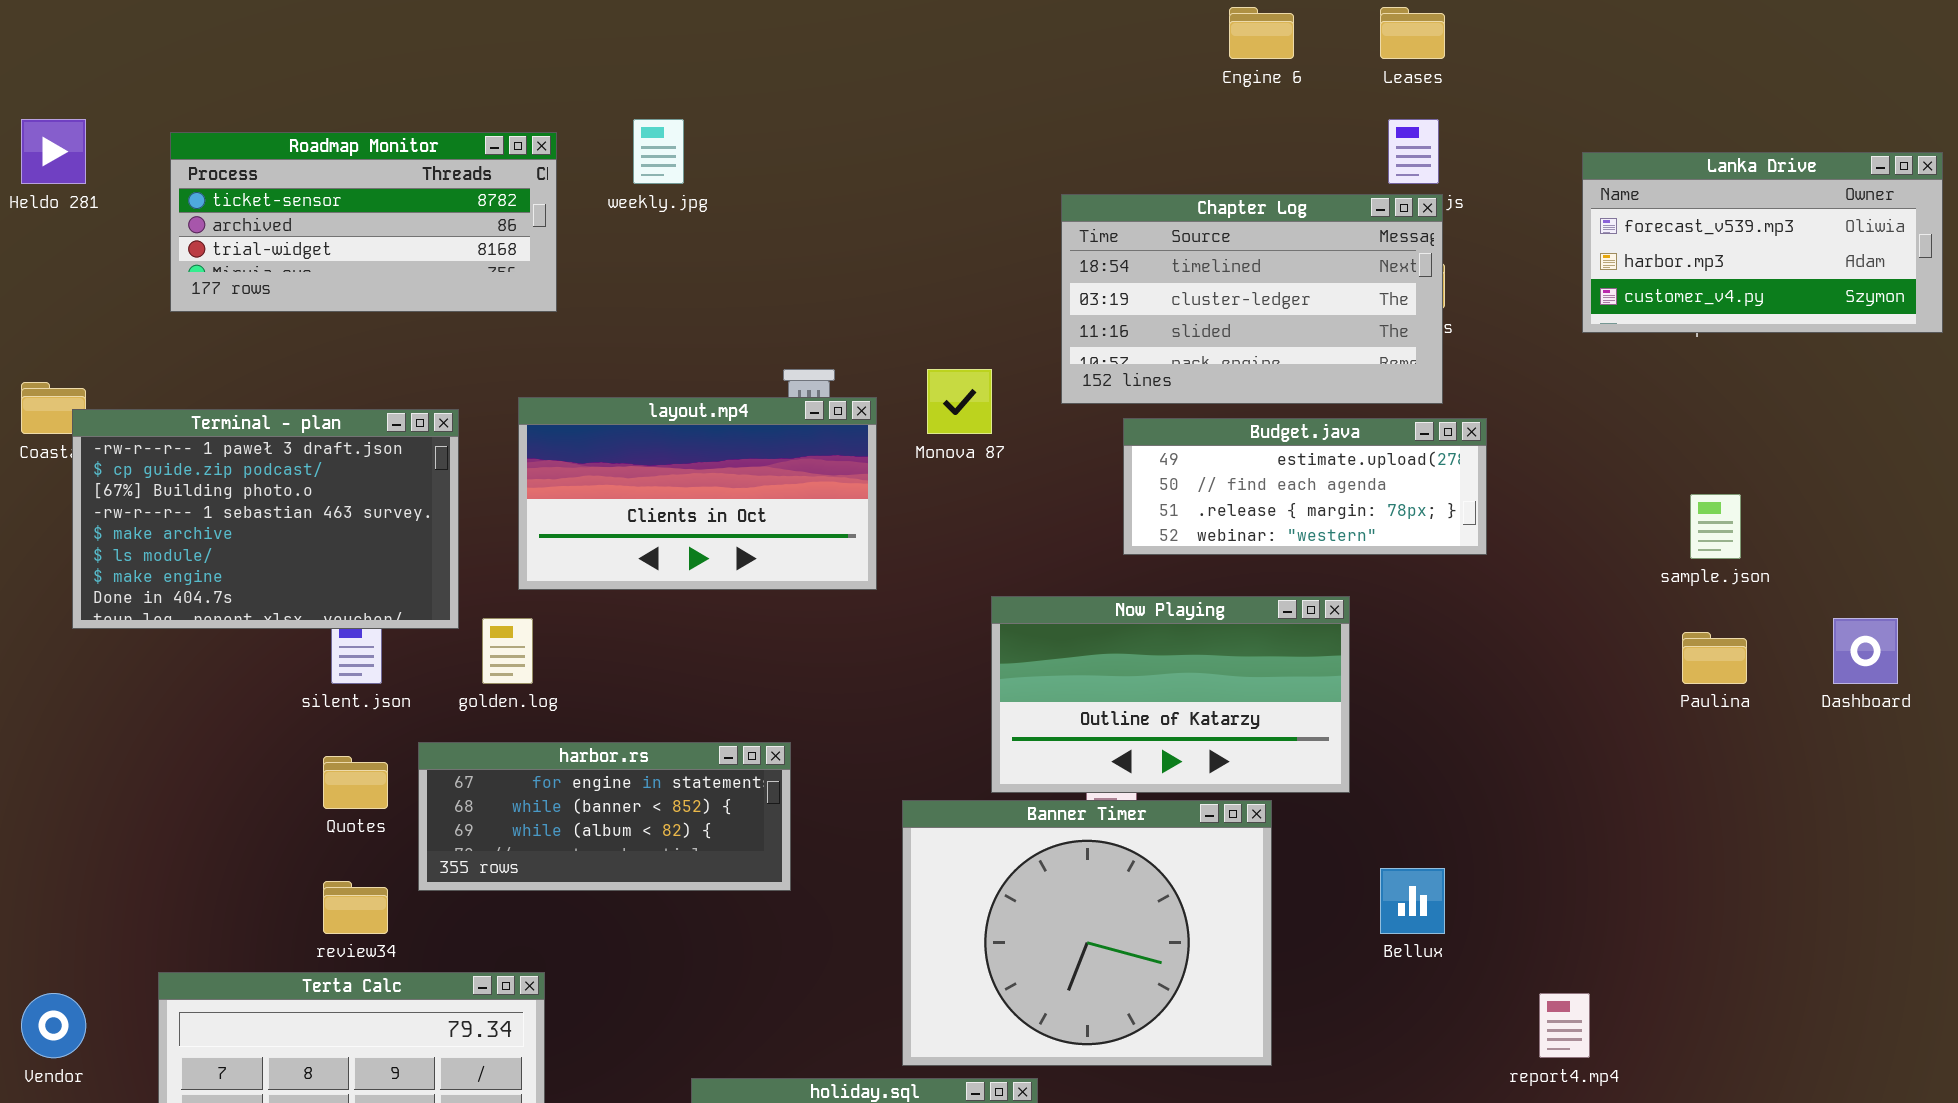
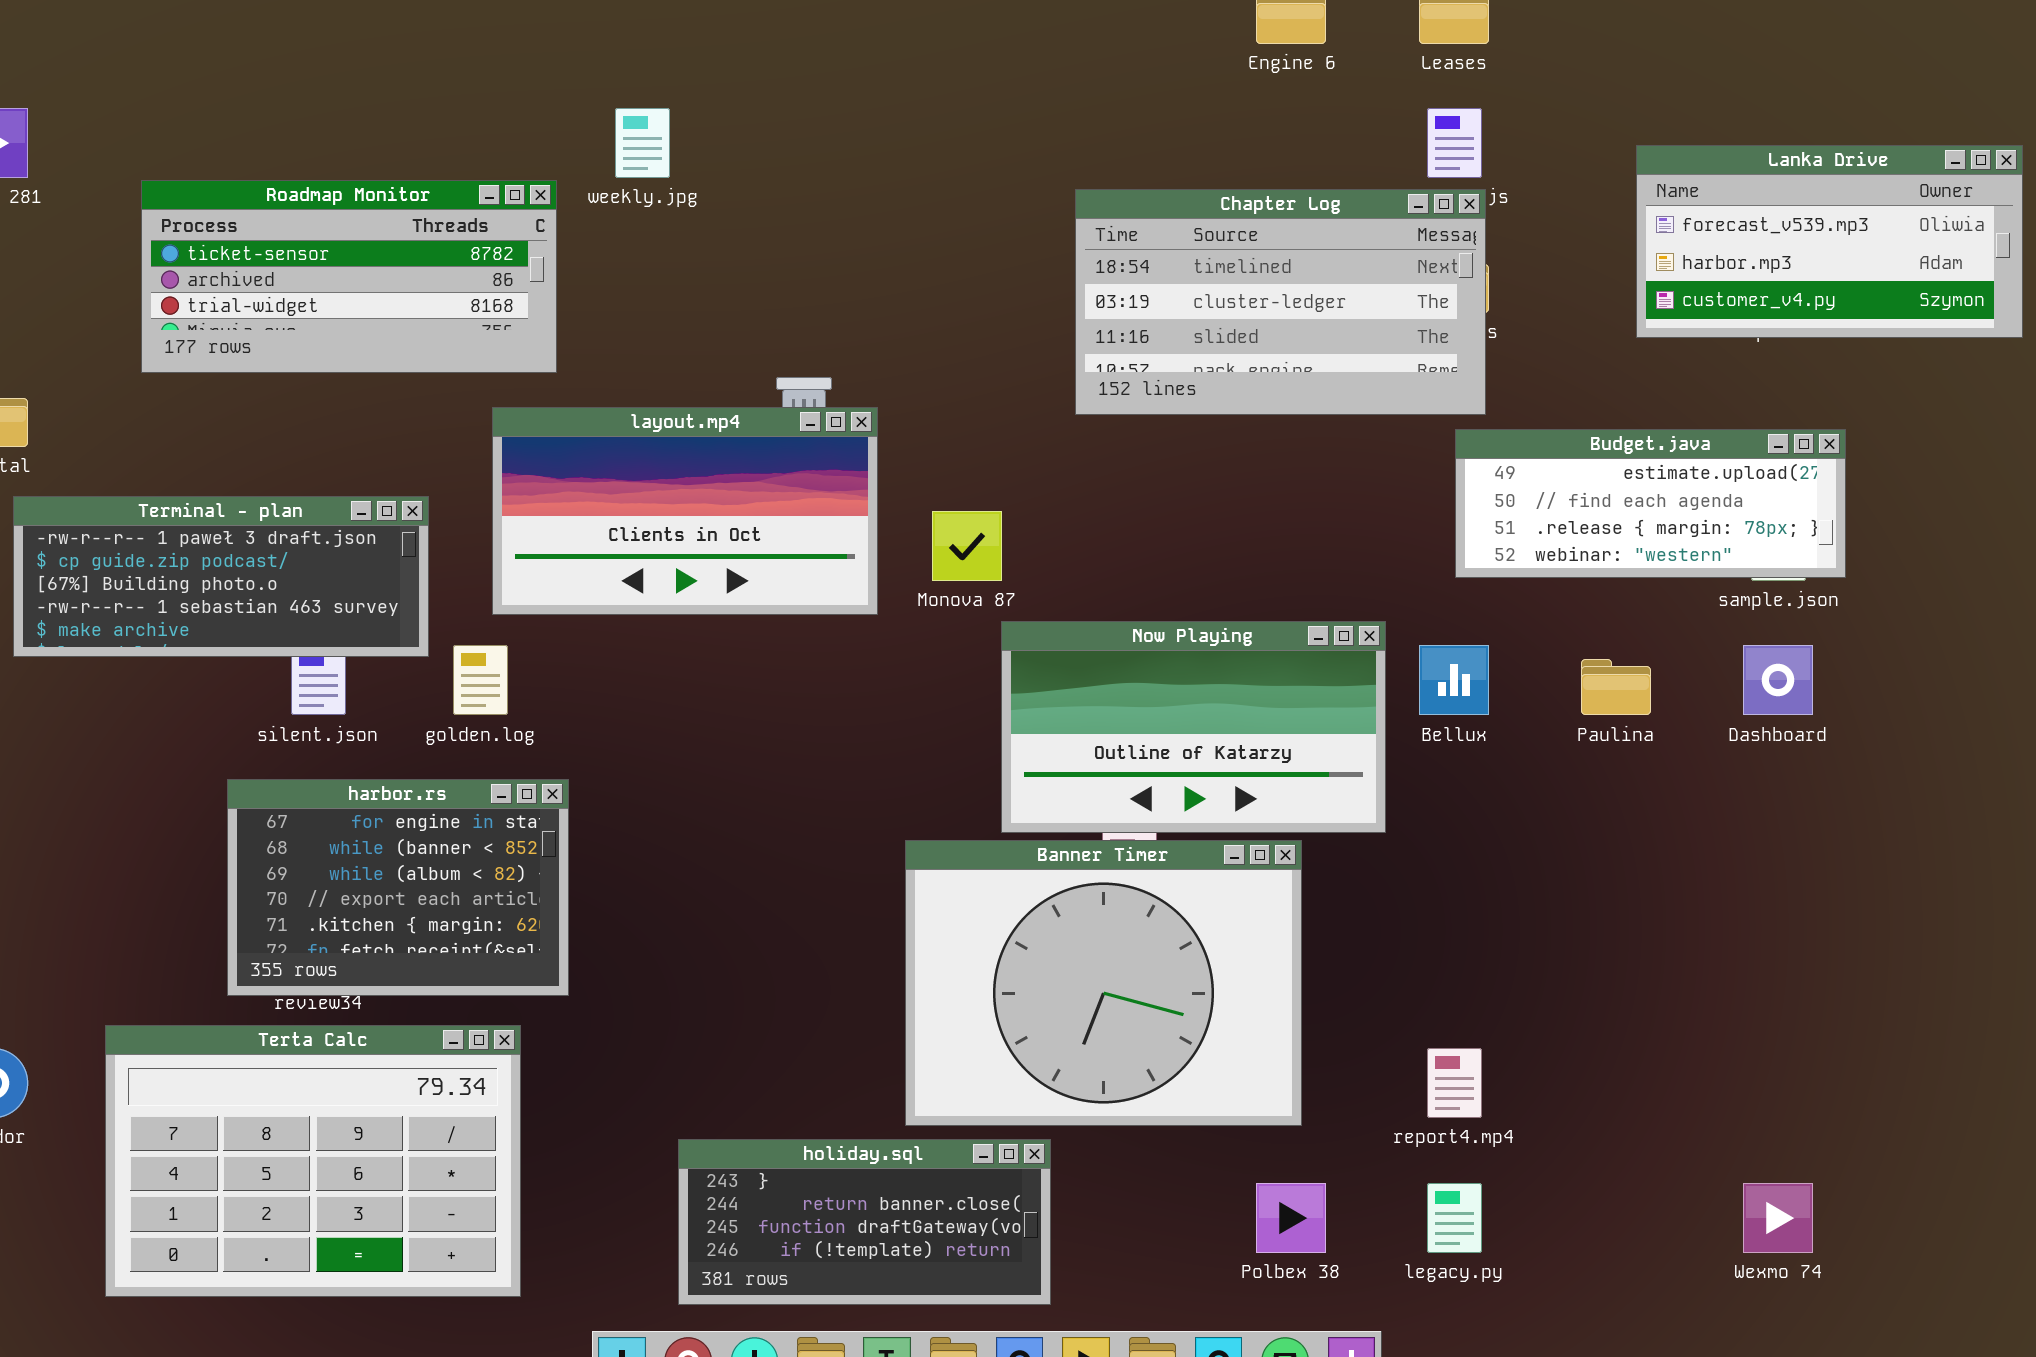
Roadmap Monitor: [170,132,557,312] -> [141,180,557,373], moved
Monova 87: [927,369,992,434] -> [932,511,1002,581], moved
Terminal - plan: [72,409,459,629] -> [13,496,429,657], resized
Budget.java: [1123,418,1487,555] -> [1455,429,1846,578], moved
Dashboard: [1833,618,1898,684] -> [1743,645,1813,715], moved
Paulina: [1682,632,1747,684] -> [1581,659,1651,715], moved
harbor.rs: [418,742,791,891] -> [227,779,569,996], moved, resized
Bellux: [1380,868,1445,934] -> [1419,645,1489,715], moved
report4.mp4: [1539,993,1590,1058] -> [1427,1048,1482,1118], moved

